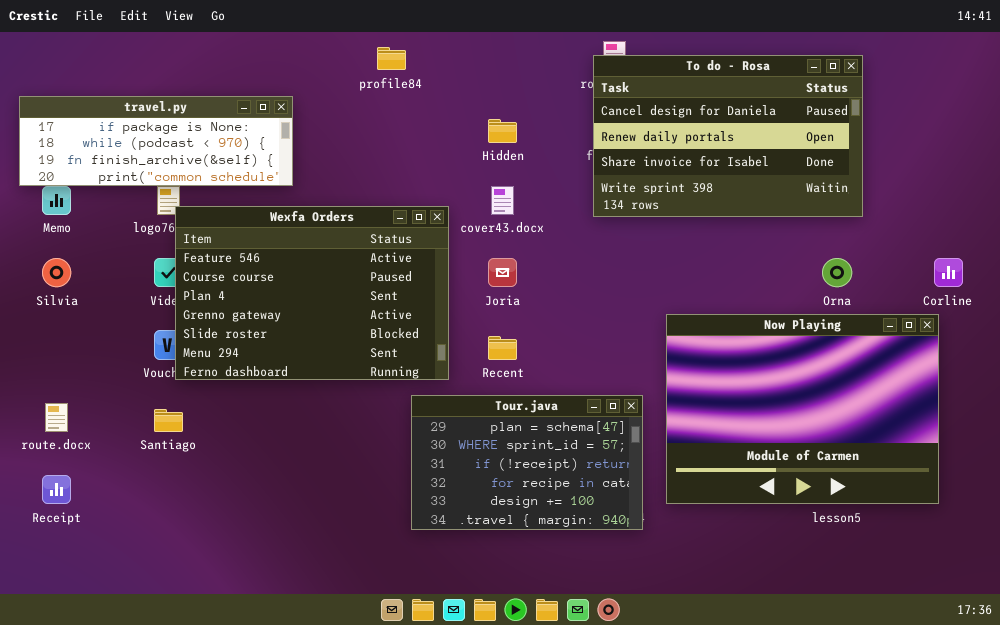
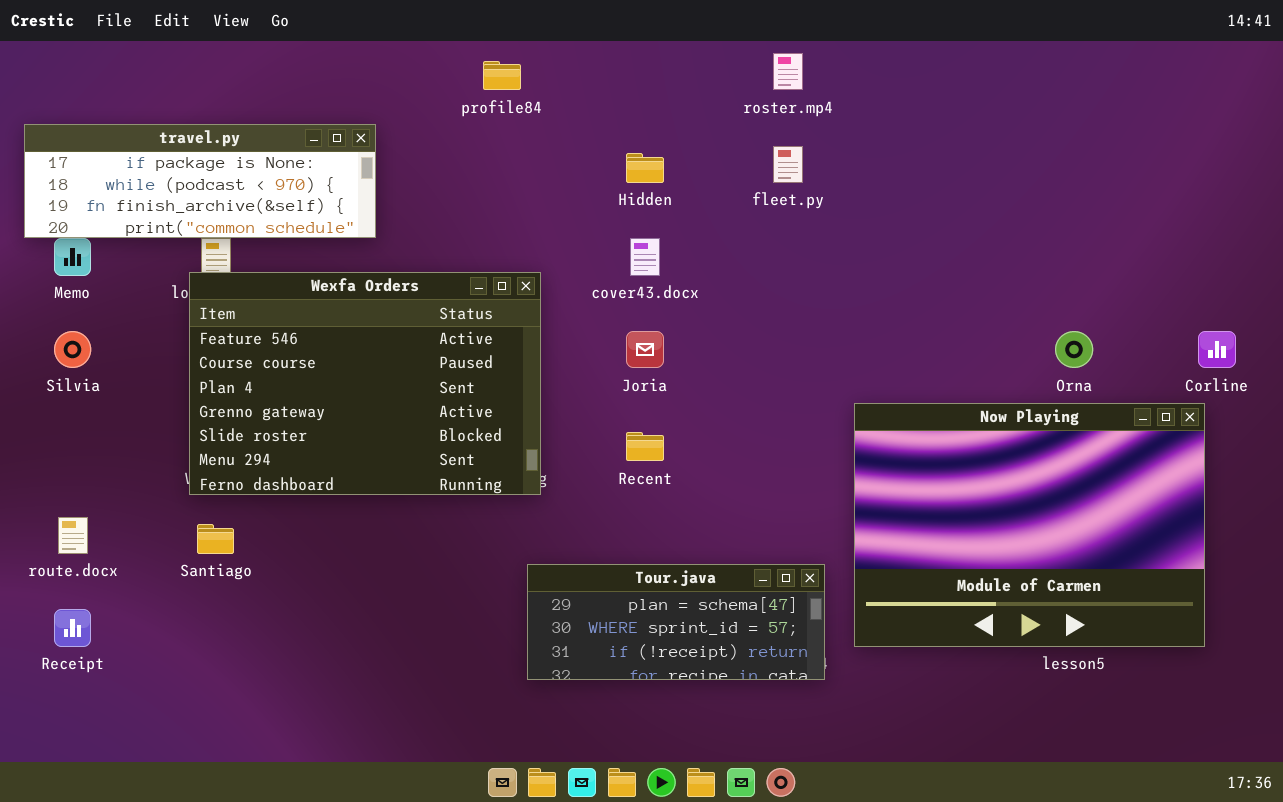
To do - Rosa: [593,55,863,217] -> none, closed
Wexfa Orders: [175,206,449,380] -> [189,272,541,495], moved
Tour.java: [411,395,643,530] -> [527,564,825,680], resized

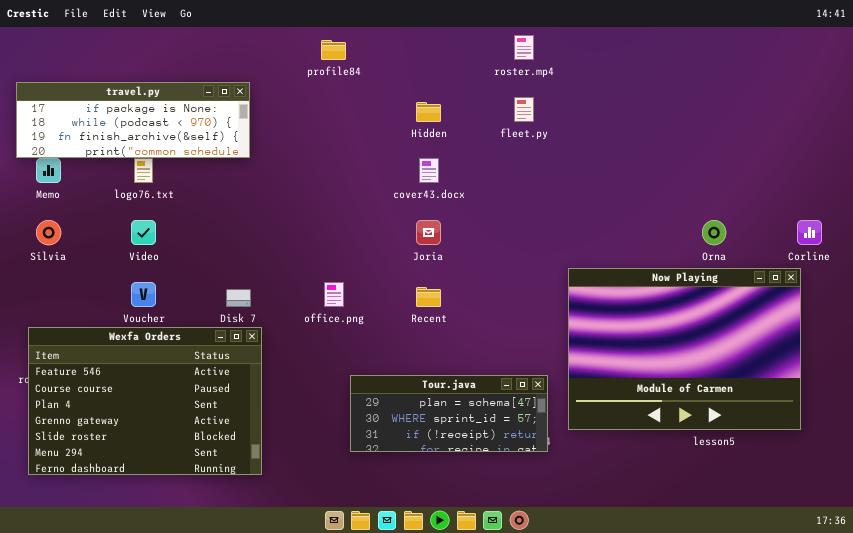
Wexfa Orders: [189,272,541,495] -> [28,327,262,475], moved

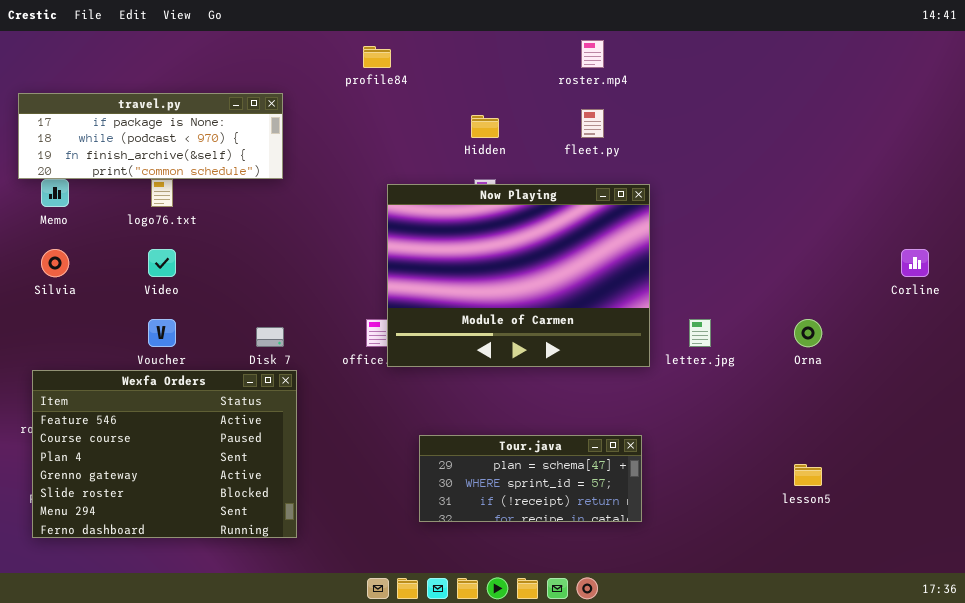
Orna: [702,220,726,245] -> [794,319,822,347], moved
Now Playing: [568,268,801,430] -> [387,184,650,367], moved
Tour.java: [350,375,548,452] -> [419,435,642,522], moved

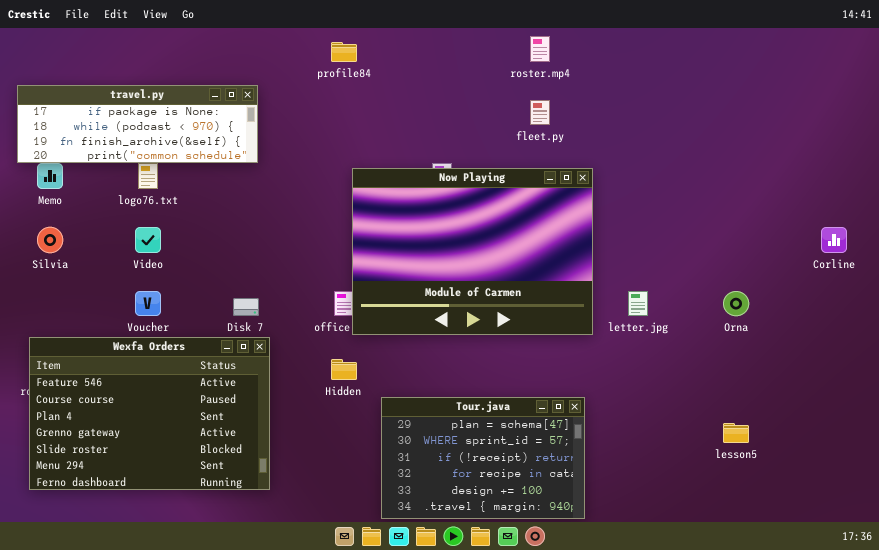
Hidden: [471,115,499,138] -> [331,359,357,380], moved
Tour.java: [419,435,642,522] -> [381,397,585,519], resized

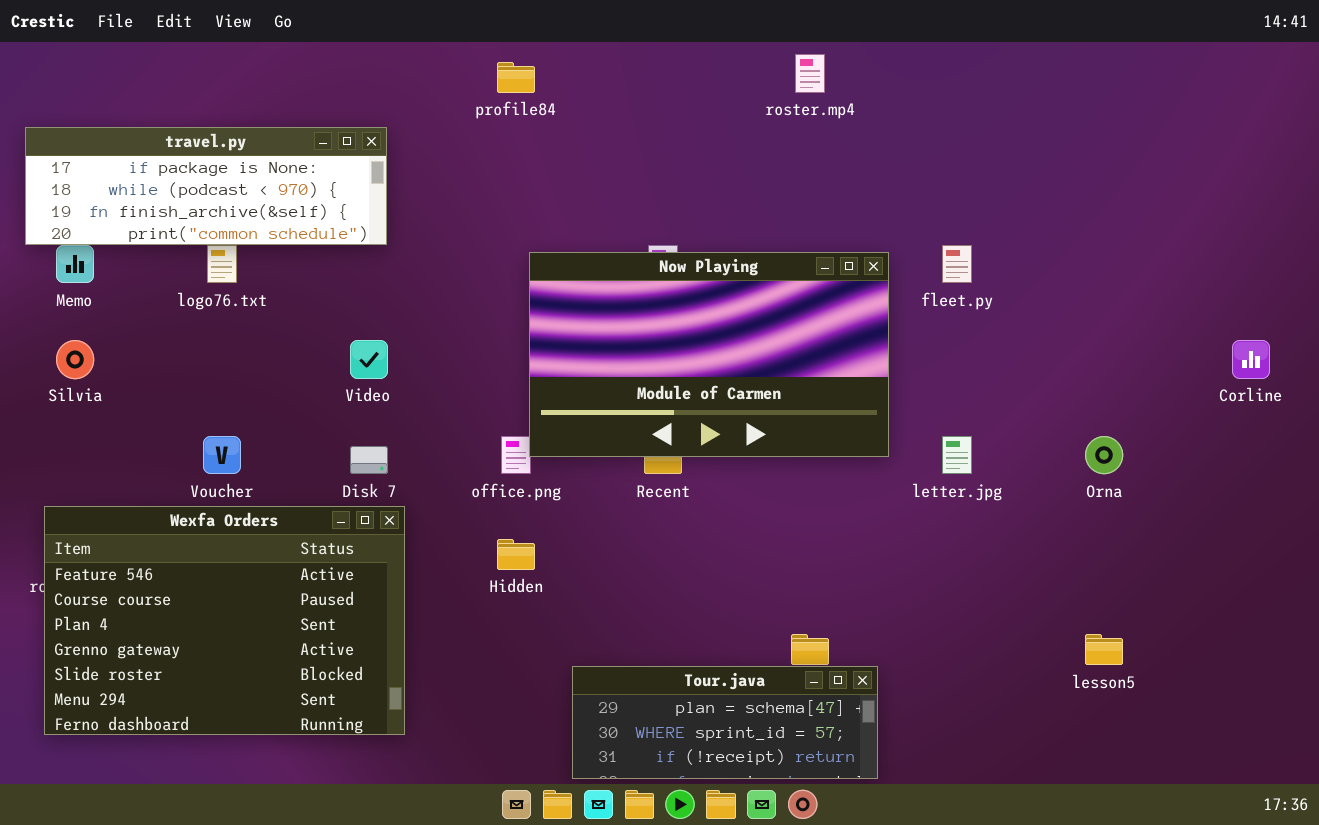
fleet.py: [530,100,550,125] -> [942,245,972,283], moved
Now Playing: [352,168,593,335] -> [529,252,889,457], resized
Video: [135,227,161,253] -> [350,340,388,379], moved
Tour.java: [381,397,585,519] -> [572,666,878,779], resized

